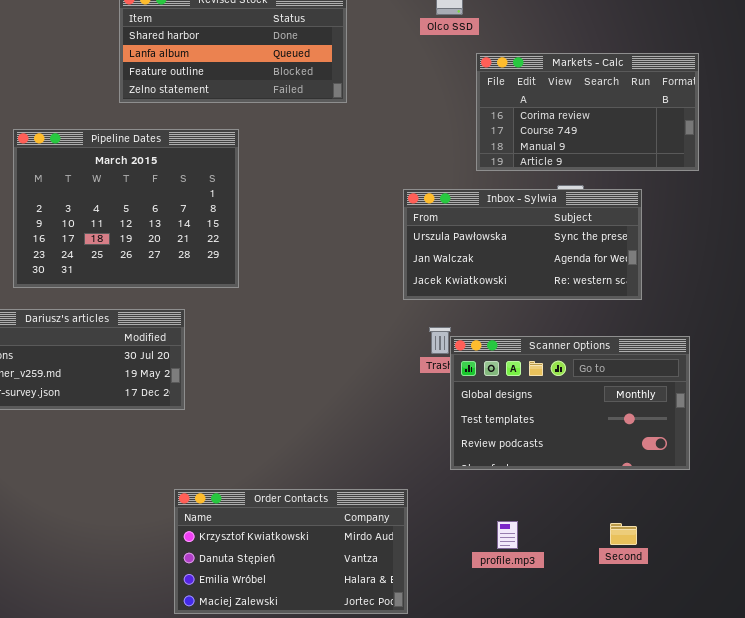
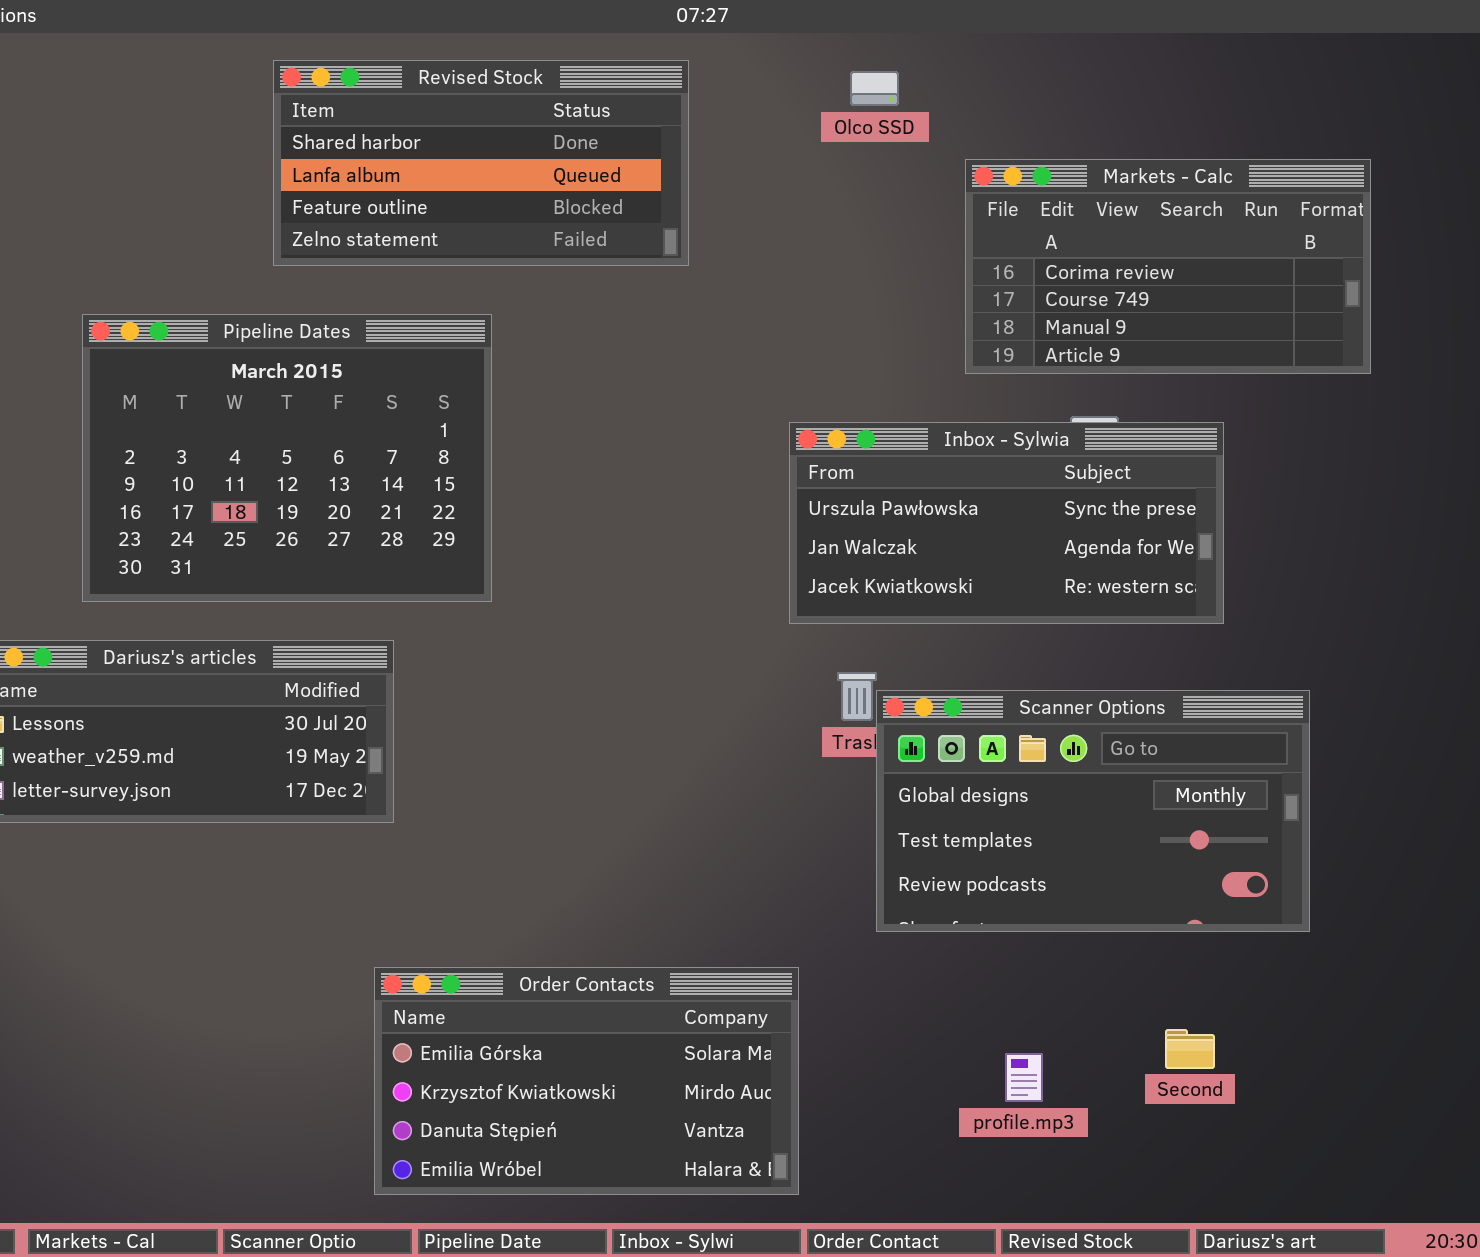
Markets - Calc: [476,53,699,171] -> [965,159,1371,374], moved
Order Contacts: [174,489,408,614] -> [374,967,799,1195], scrolled up 1 row
profile.mp3: [497,521,518,549] -> [1005,1053,1043,1102], moved

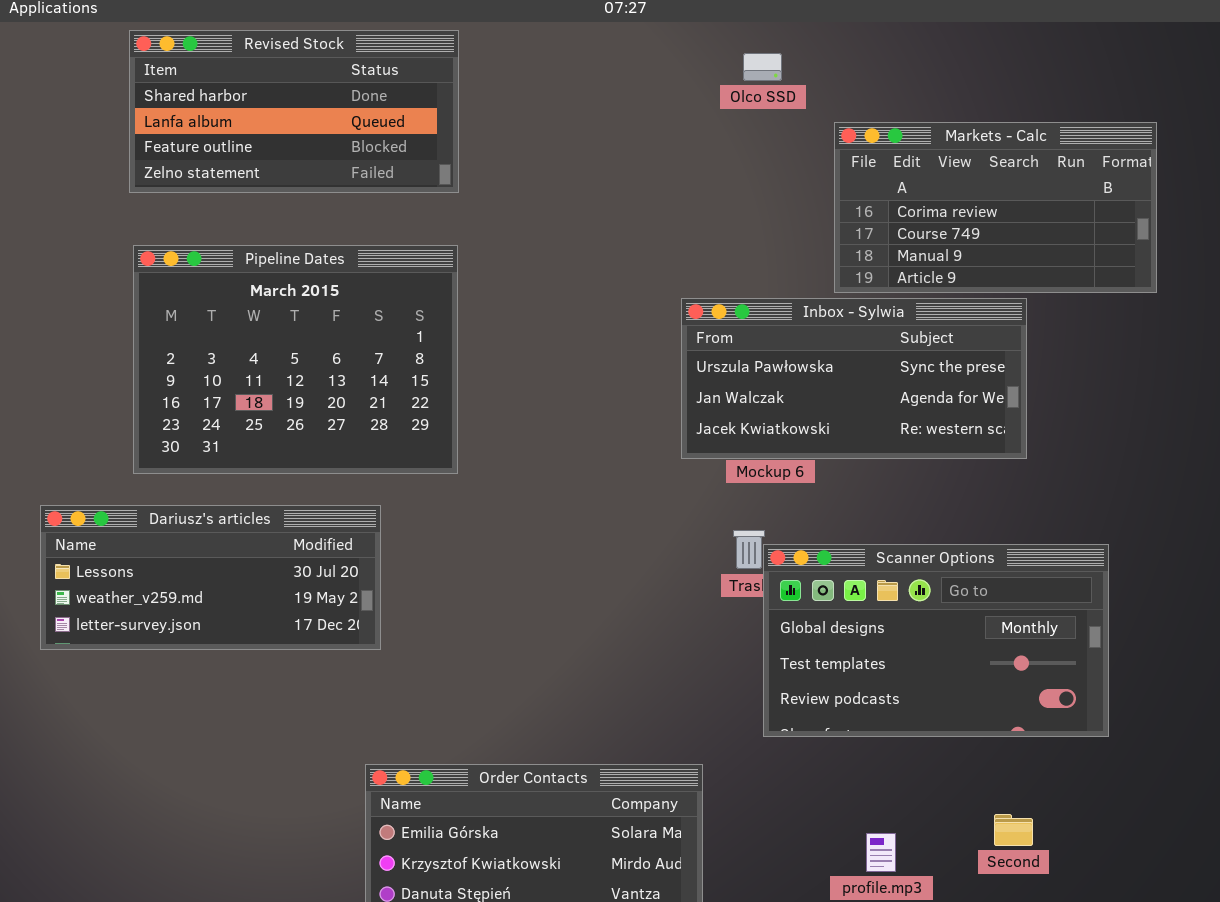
Revised Stock: [273,60,689,266] -> [129,30,459,193], moved
Inbox - Sylwia: [789,422,1224,624] -> [681,298,1027,459], moved

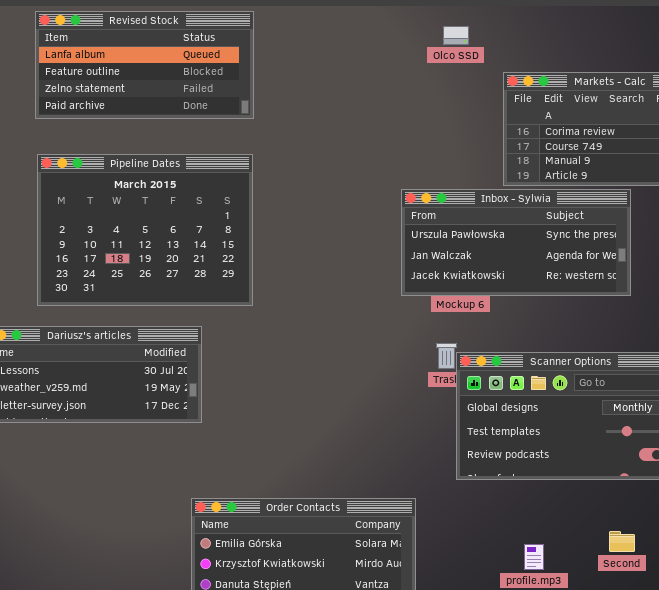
Revised Stock: [129,30,459,193] -> [35,11,254,119], scrolled down 1 row

